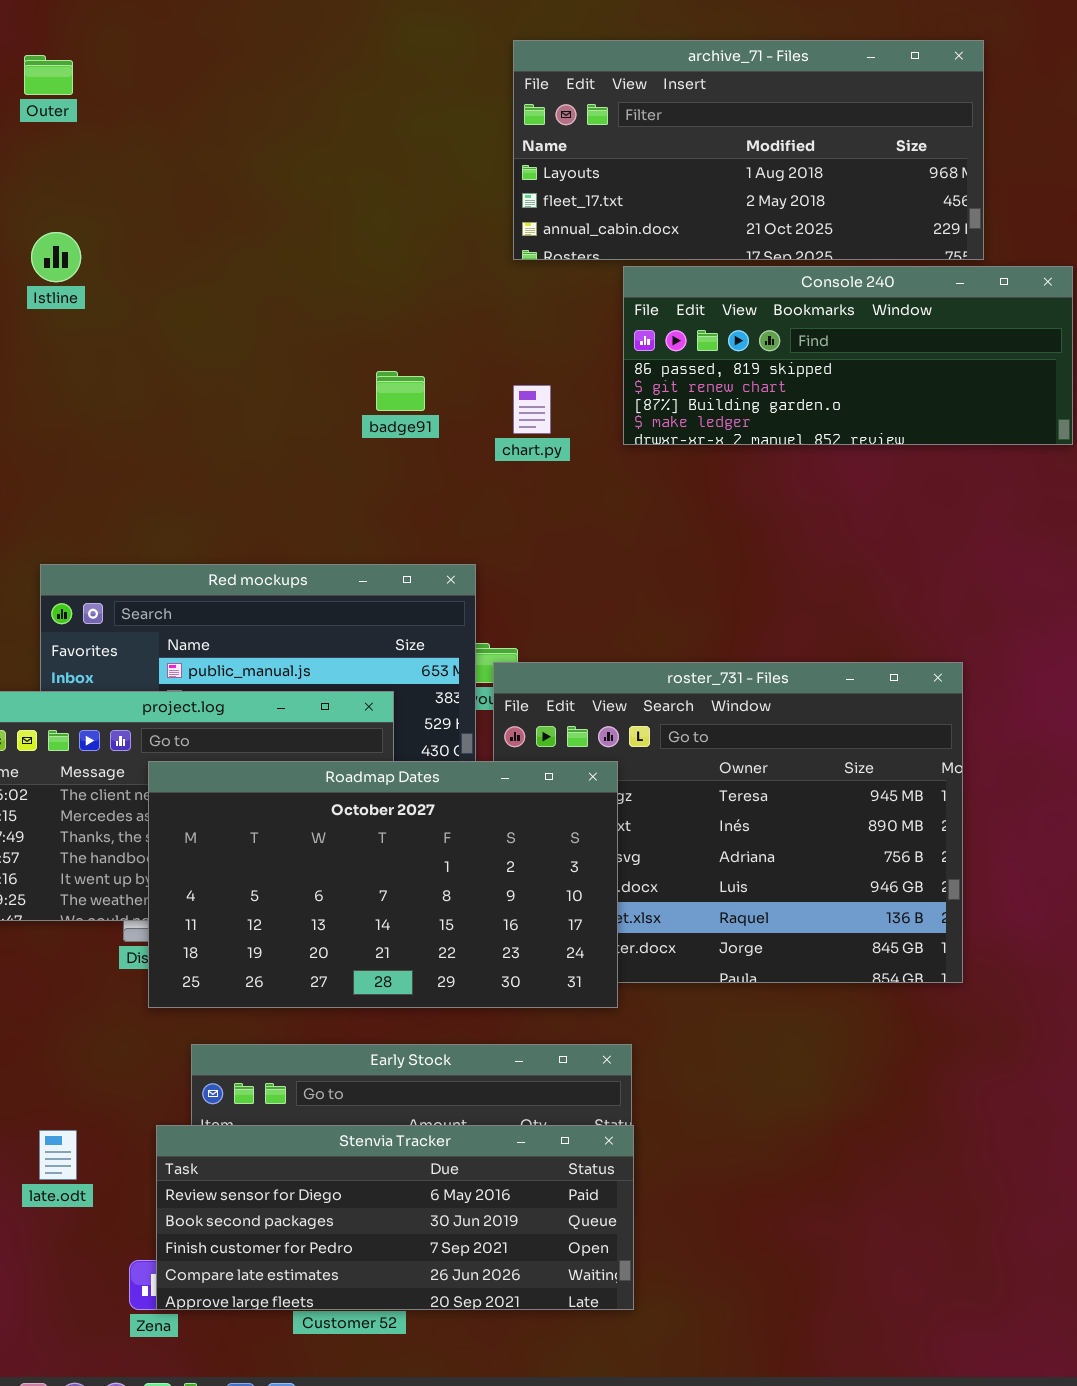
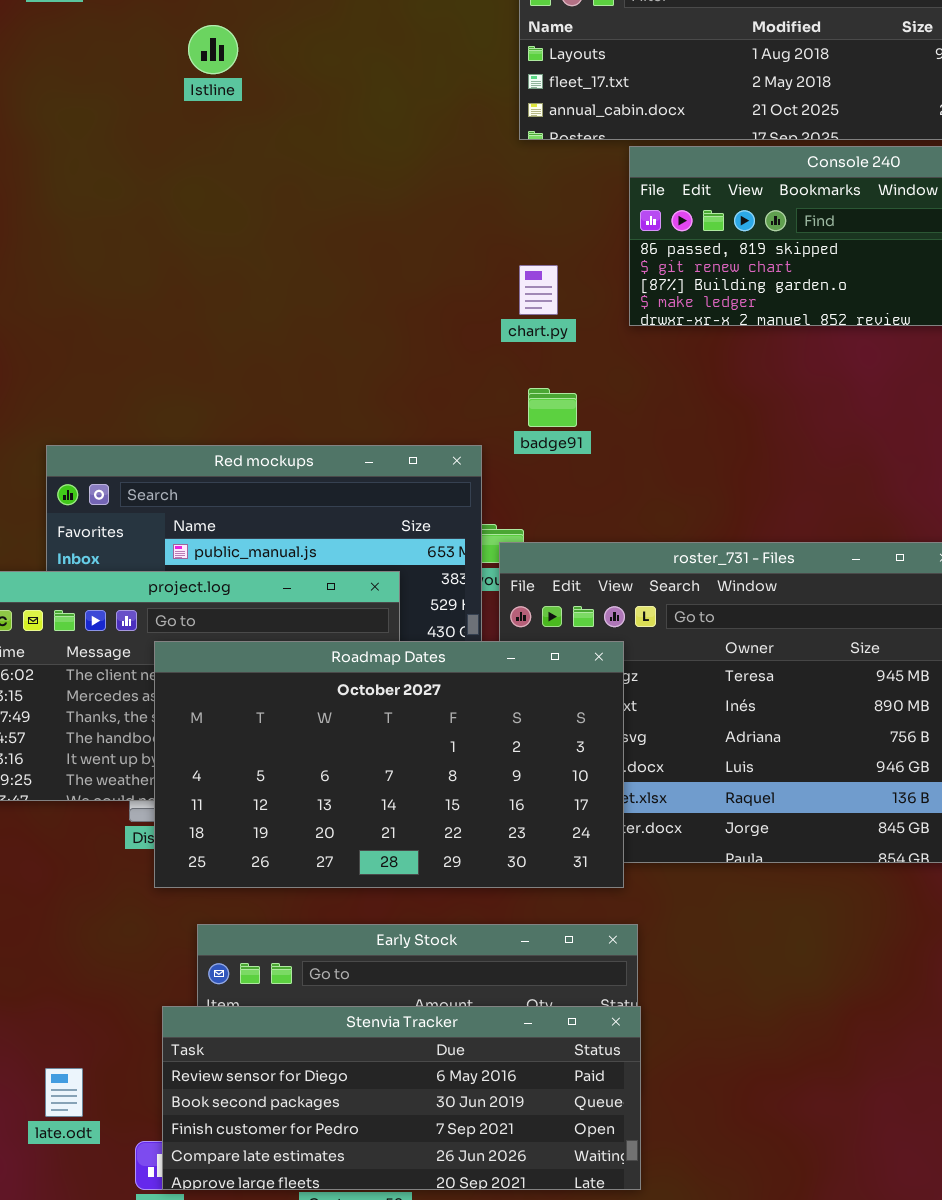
Istline: [31,232,81,282] -> [188,25,238,74], moved
badge91: [376,371,425,411] -> [528,388,577,427], moved
late.odt: [39,1130,77,1180] -> [45,1068,83,1117], moved

